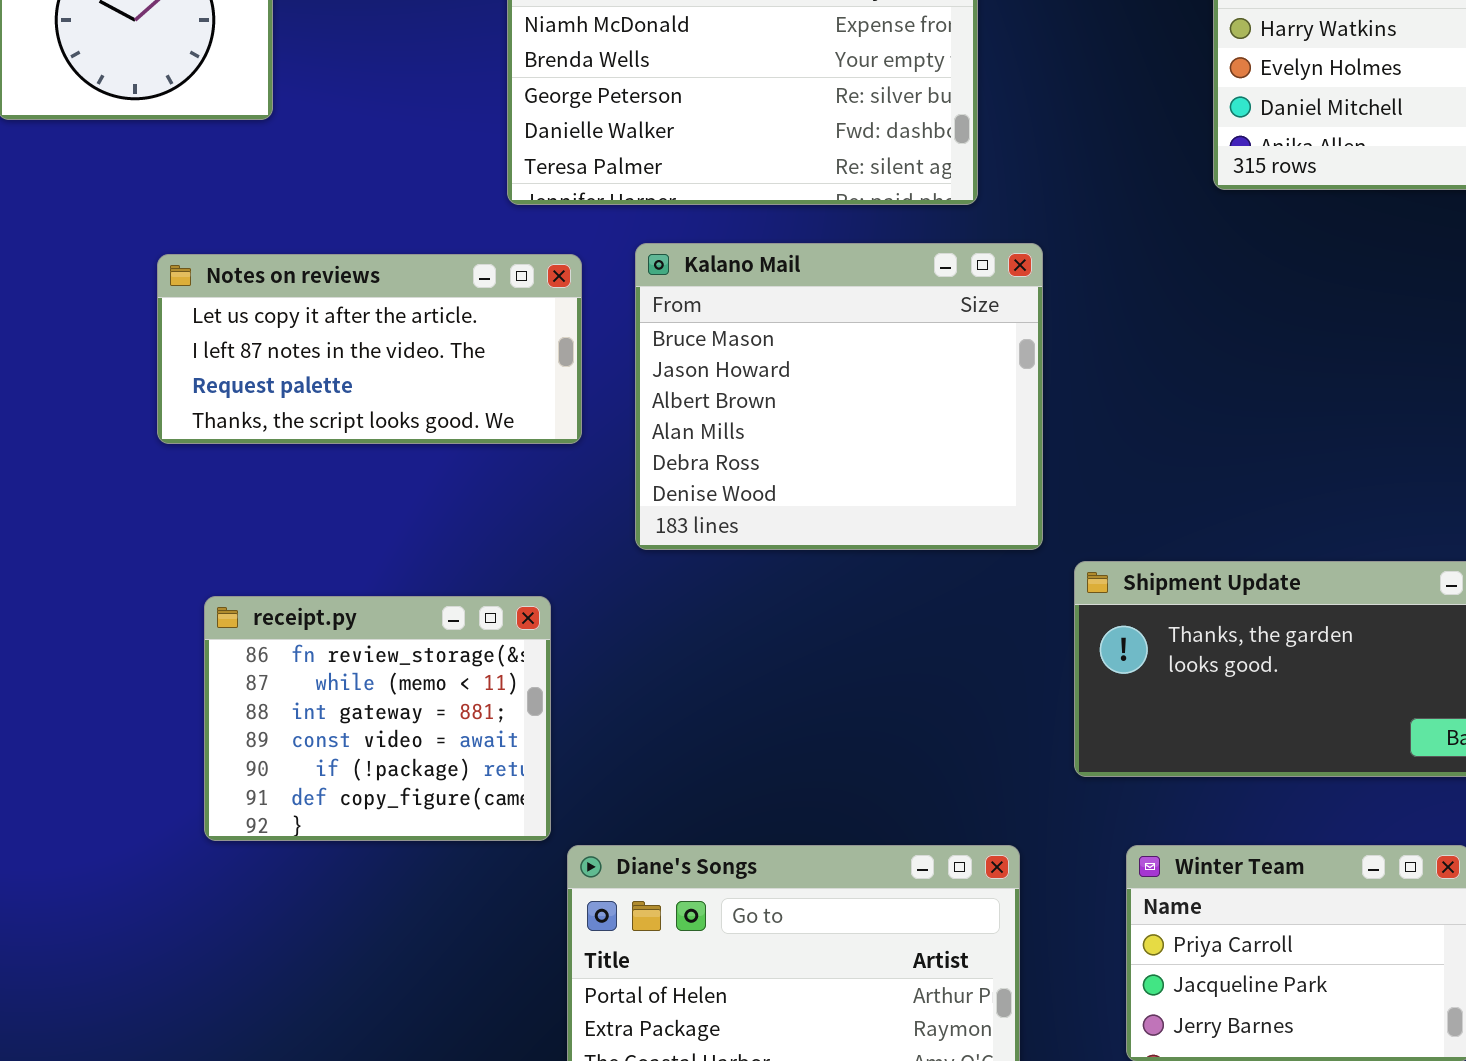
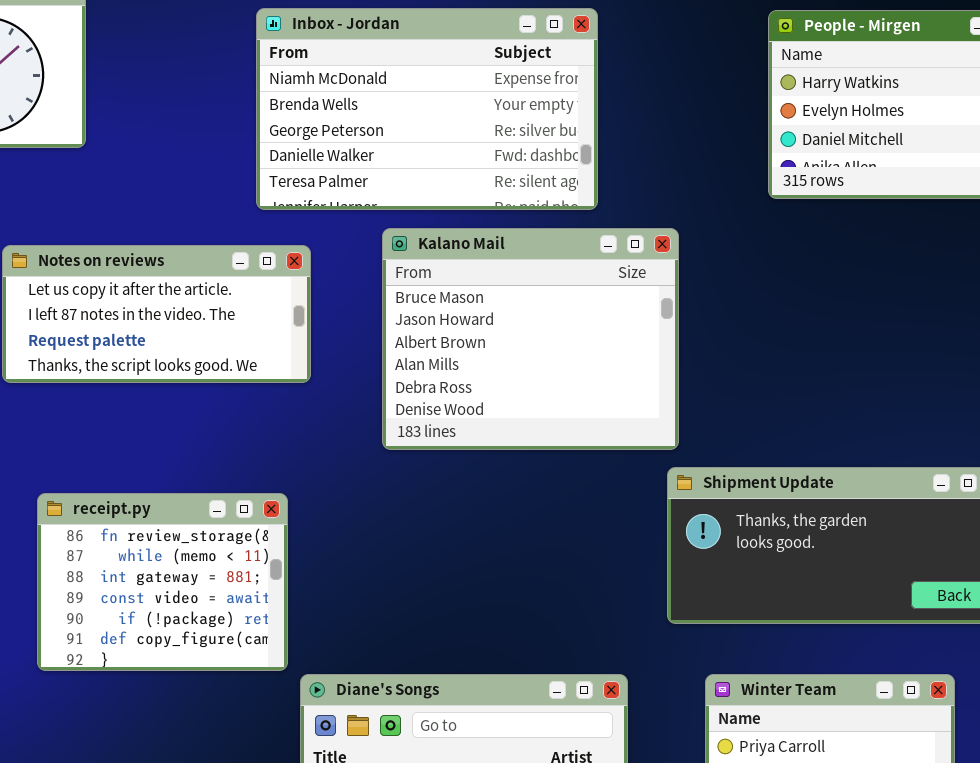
Kalano Mail: [635,243,1043,550] -> [382,228,679,450], moved

